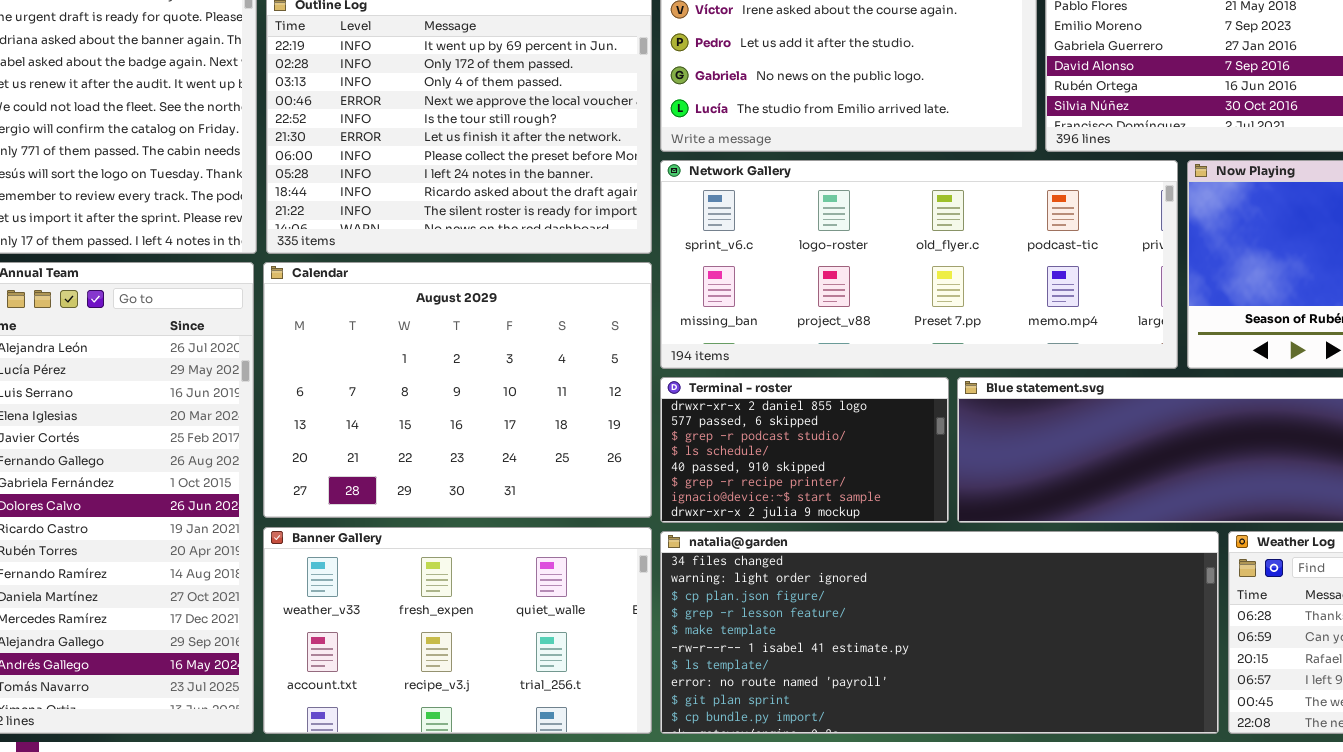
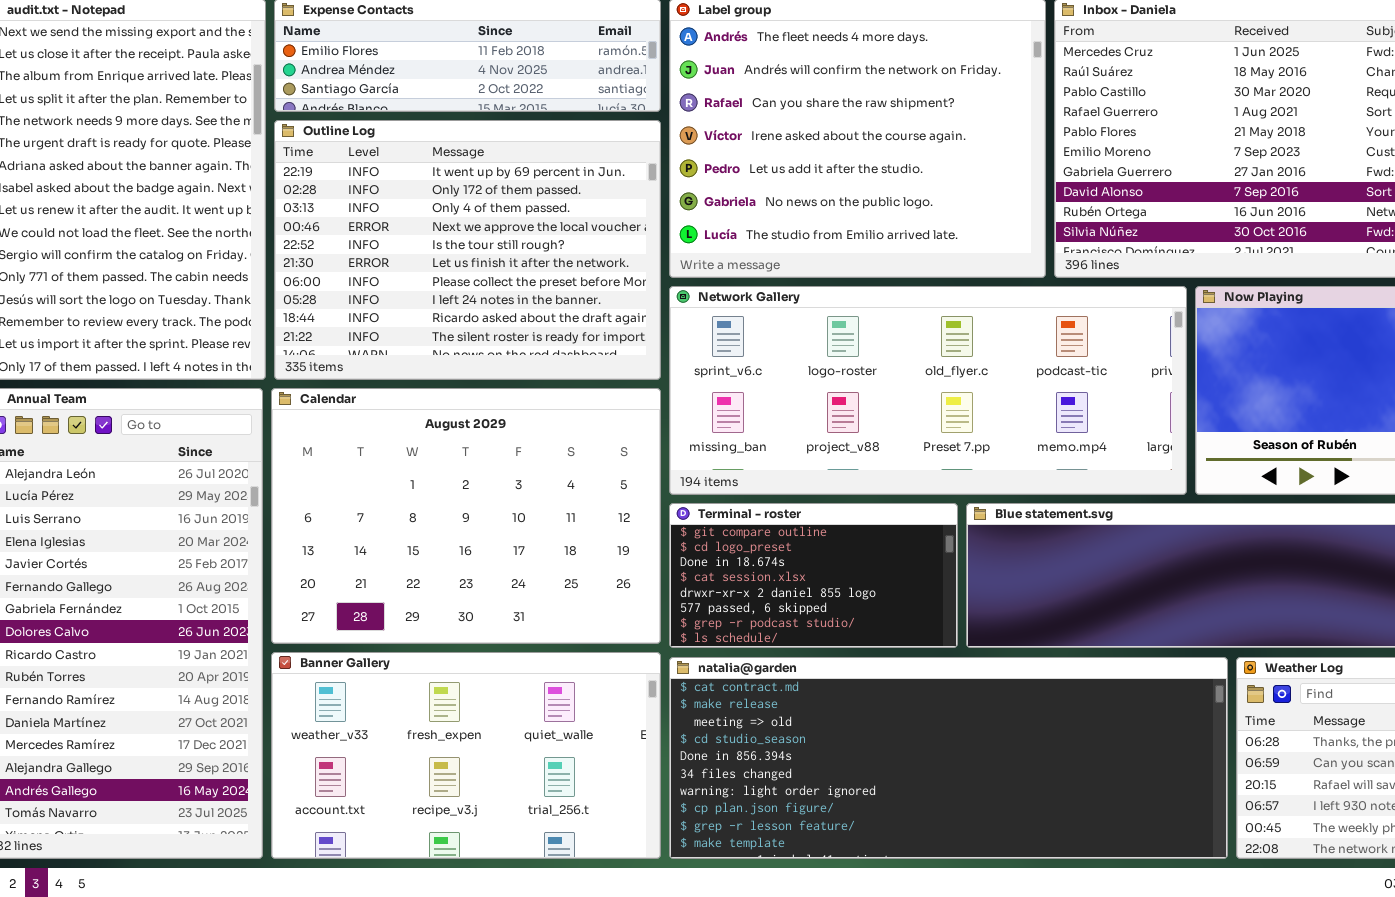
Terminal - roster: [660,377,949,523] -> [669,503,958,648], scrolled up 4 rows
natalia@garden: [660,531,1219,734] -> [669,657,1228,859], scrolled up 5 rows

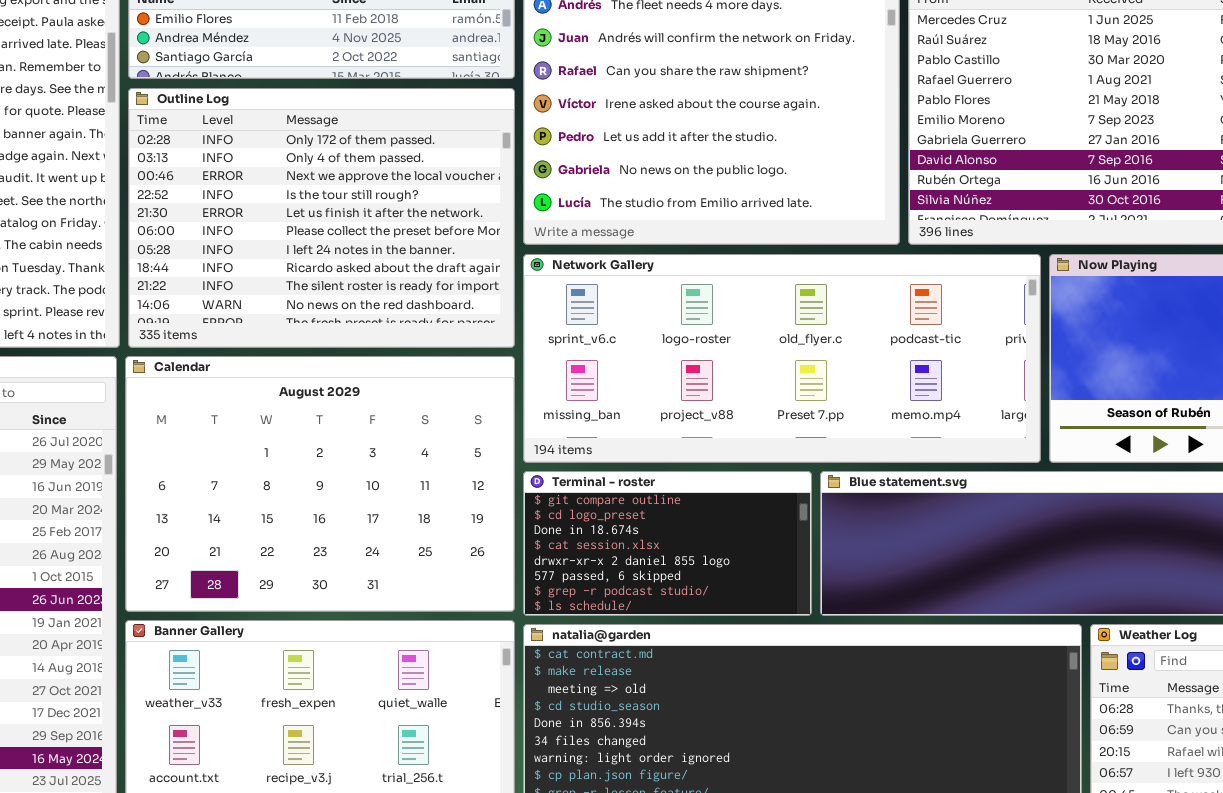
Outline Log: [274,120,661,380] -> [128,88,515,348], scrolled down 1 row

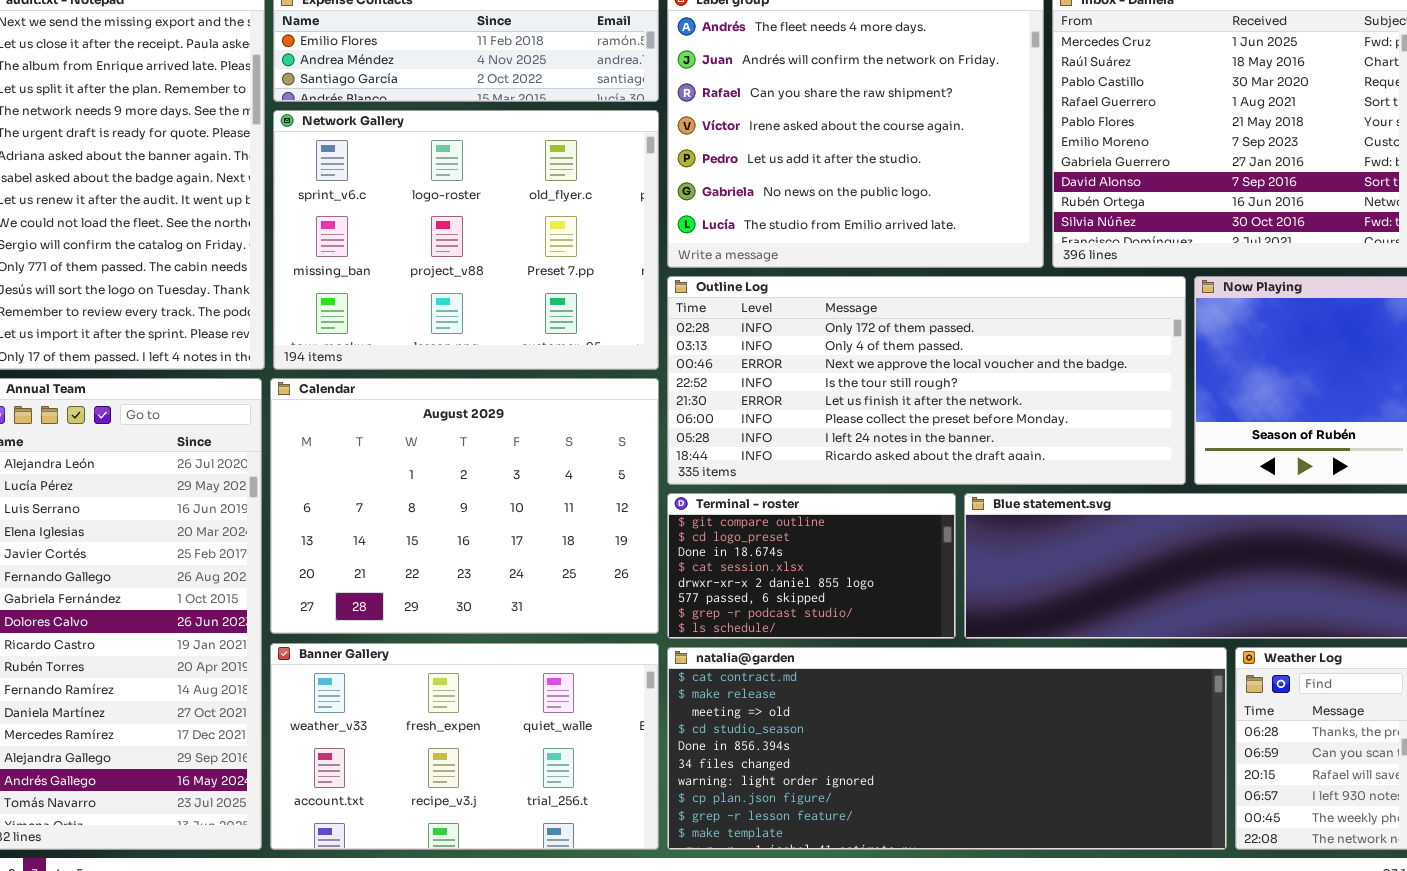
Outline Log: [128,88,515,348] -> [667,276,1186,485], moved, resized
Network Gallery: [523,254,1041,463] -> [273,110,659,370], moved, resized

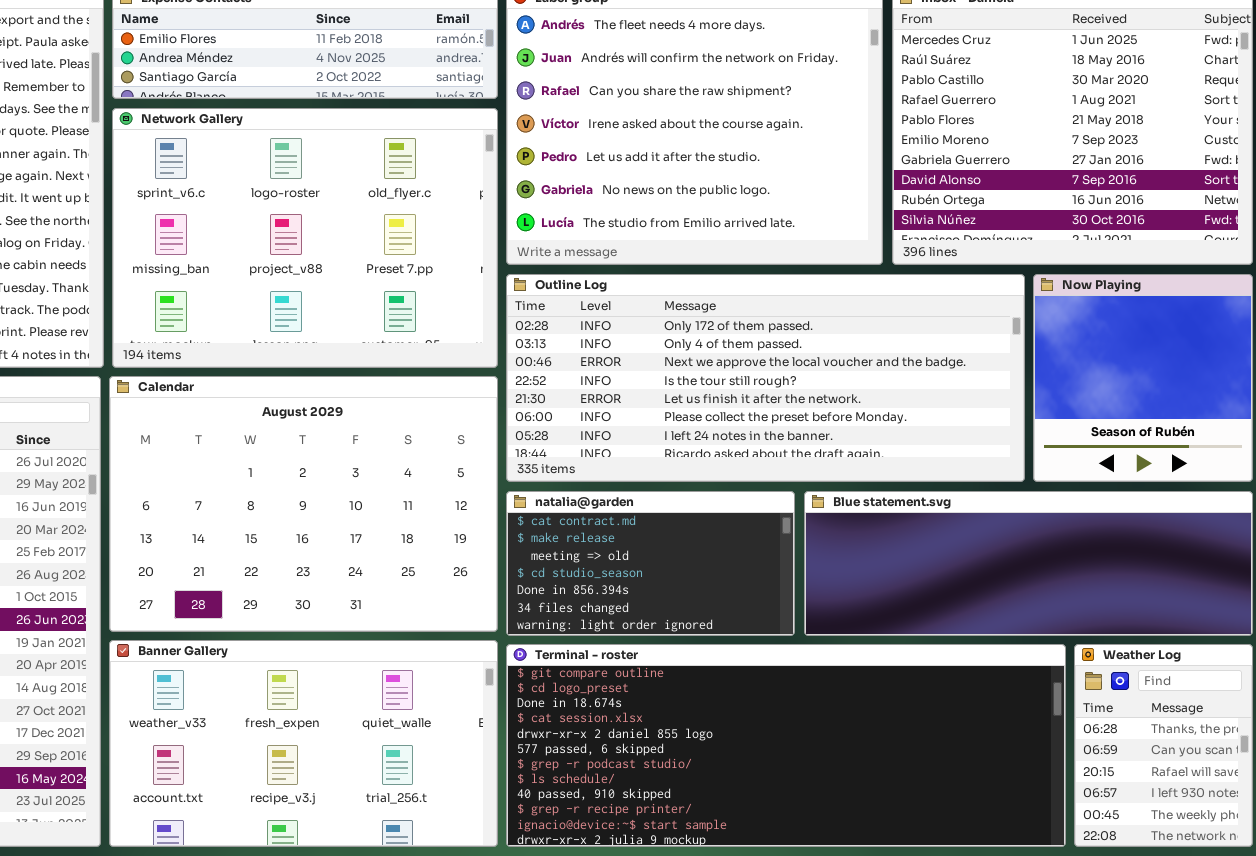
Terminal - roster: [667,493,956,639] -> [506,644,1066,847], moved, resized
natalia@garden: [667,647,1227,850] -> [506,491,795,636], moved, resized

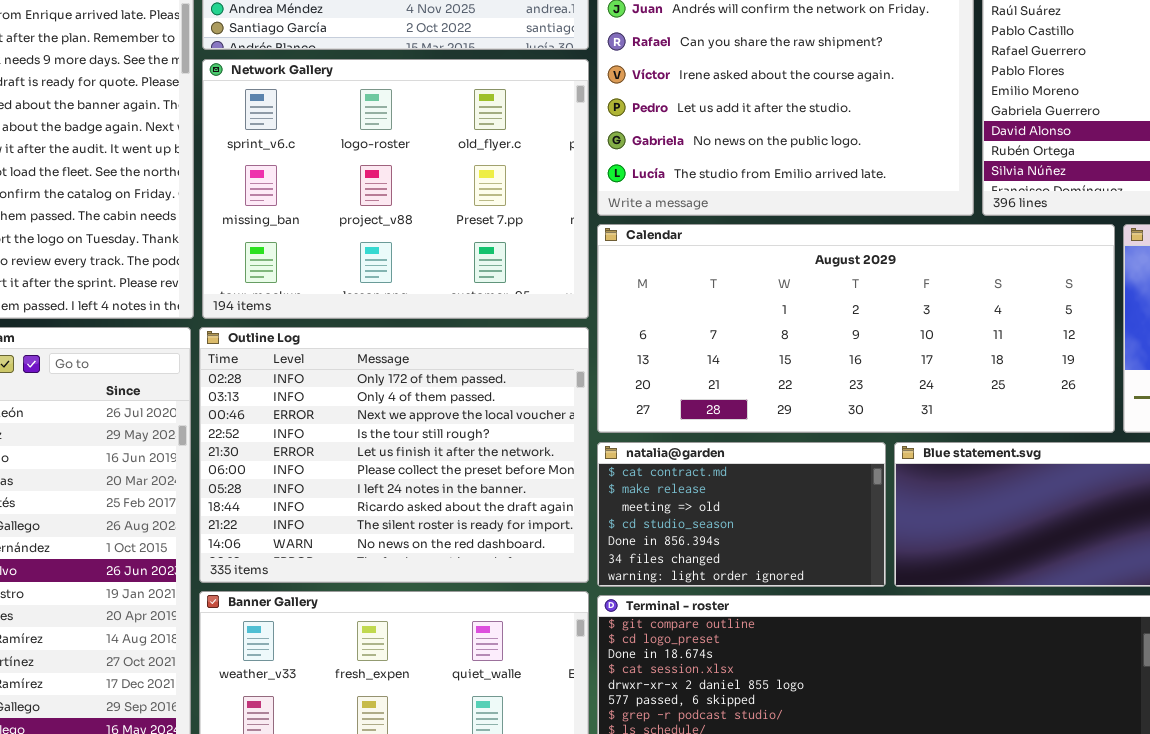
Outline Log: [506,274,1025,482] -> [199,327,589,583], moved, resized
Calendar: [109,376,498,632] -> [597,224,1115,433], moved, resized

